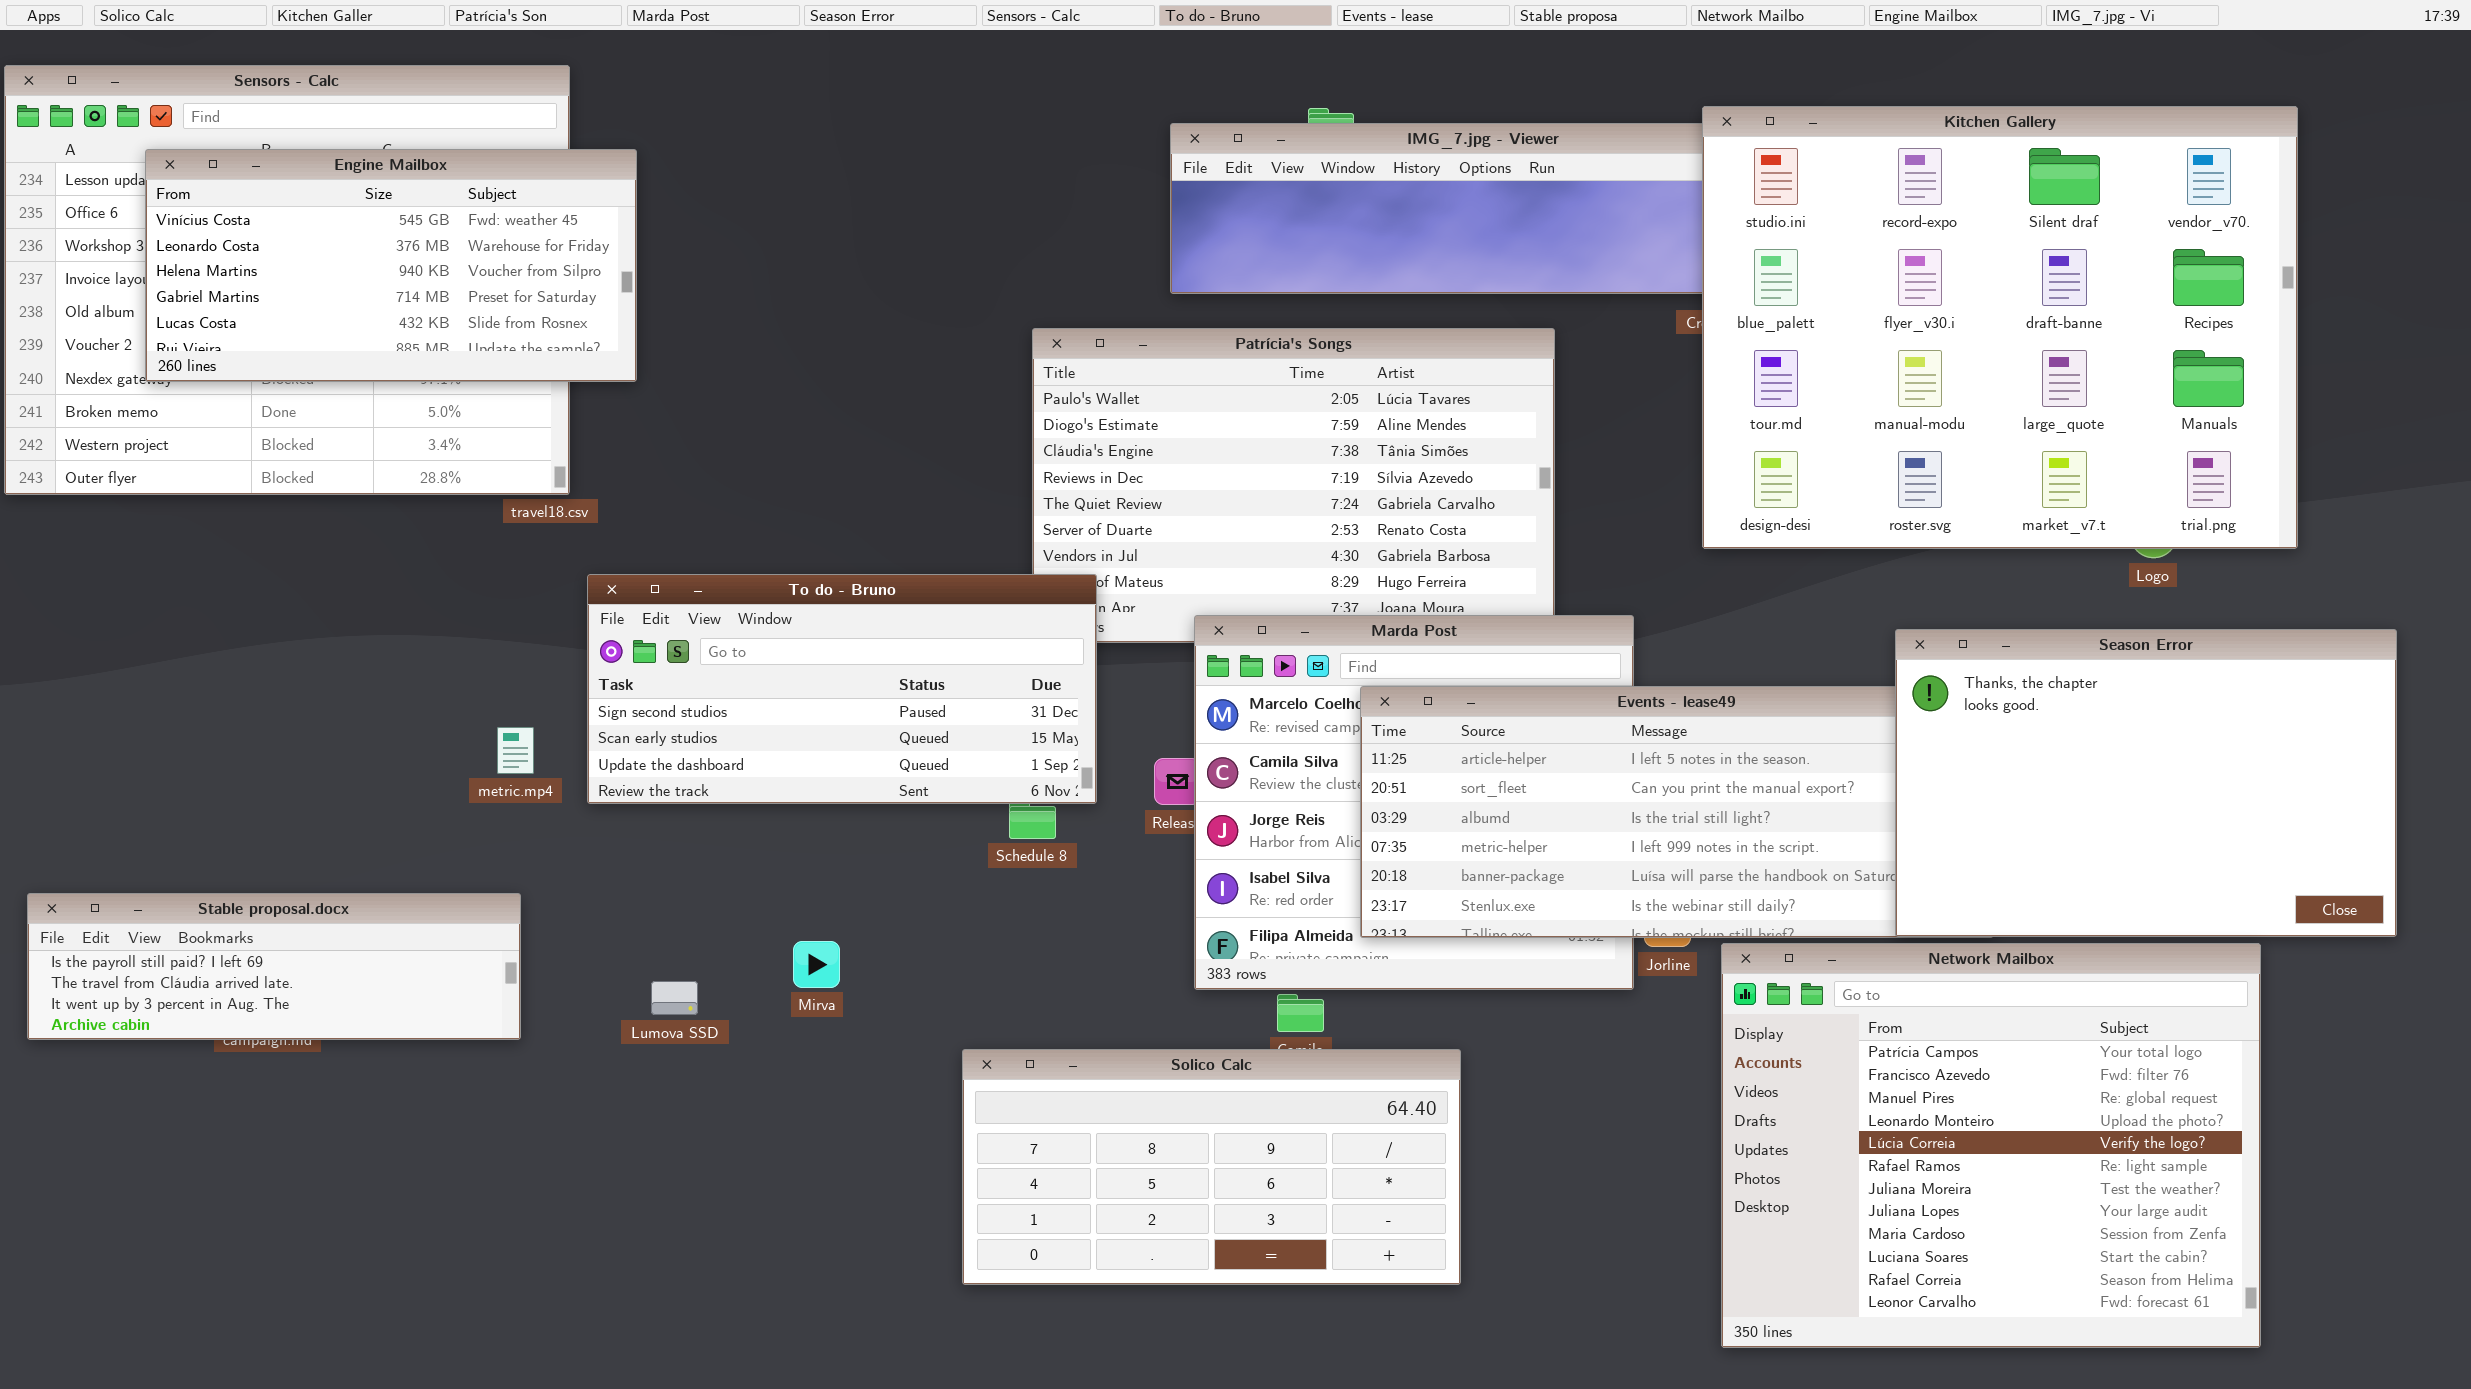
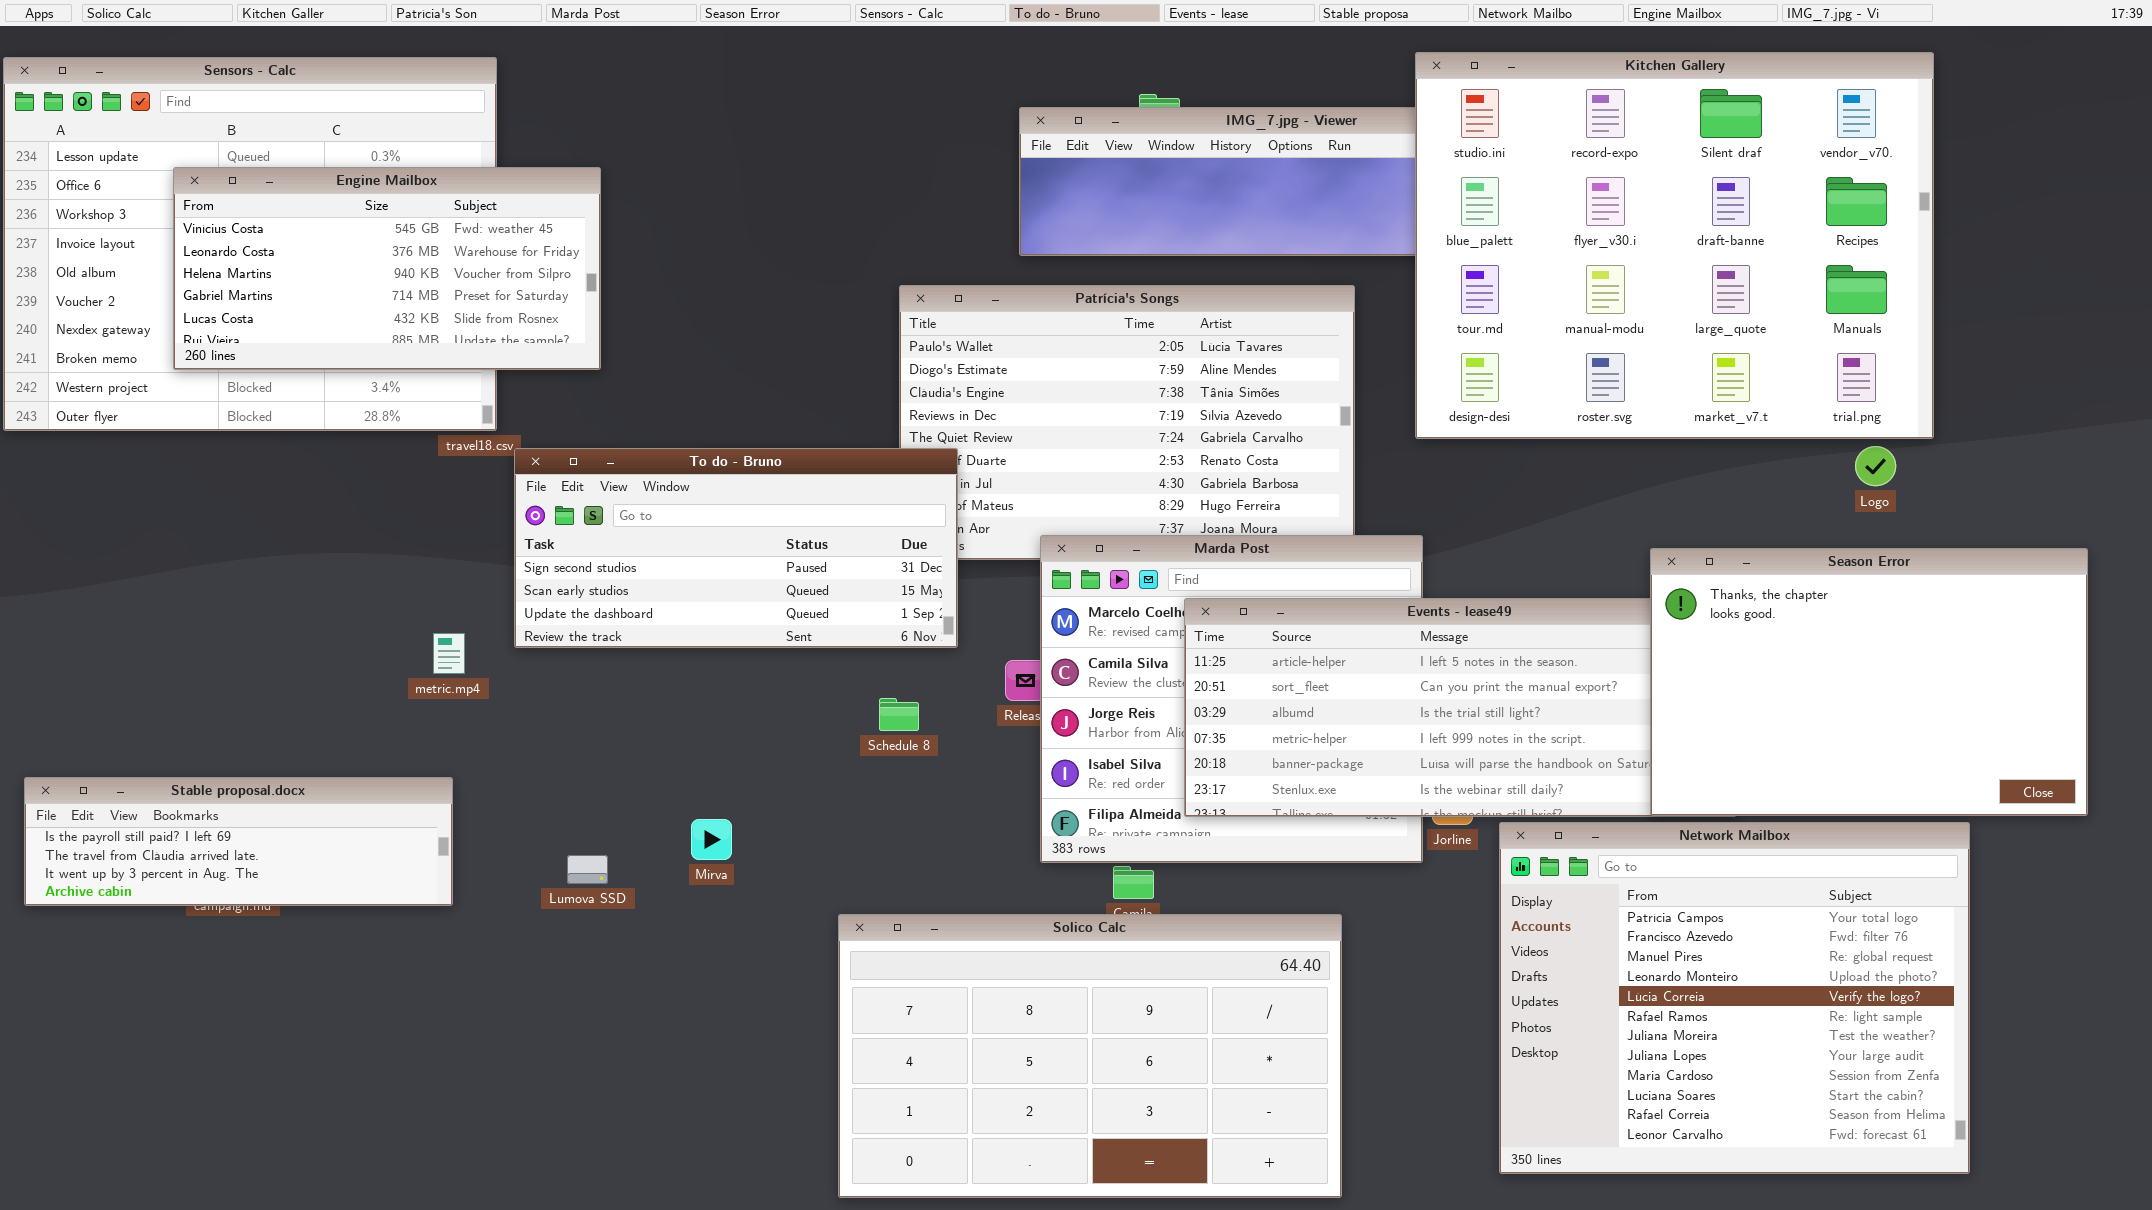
Kitchen Gallery: [1702,106,2298,549] -> [1415,52,1934,439], moved
Engine Mailbox: [145,149,637,382] -> [173,167,601,370], moved
To do - Bruno: [587,574,1097,804] -> [514,448,958,648], moved
Solico Calc: [962,1049,1461,1285] -> [838,914,1342,1198], resized

